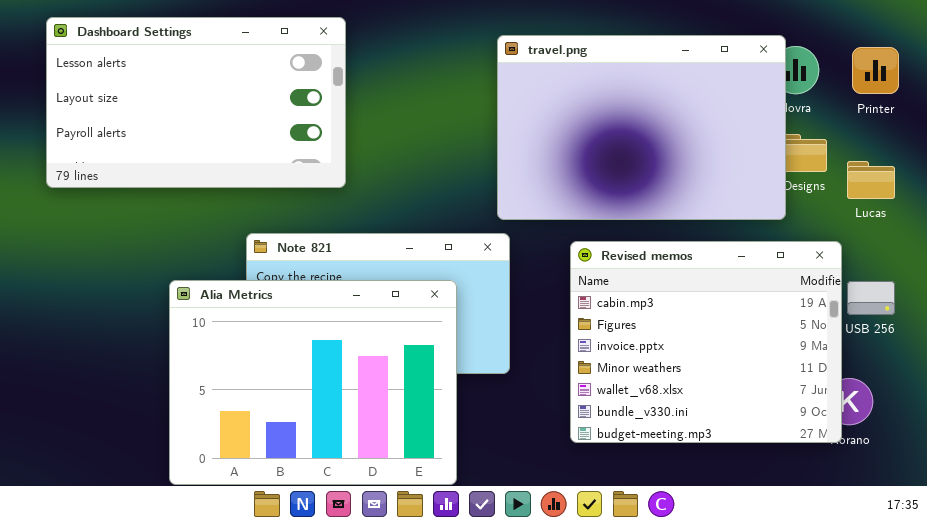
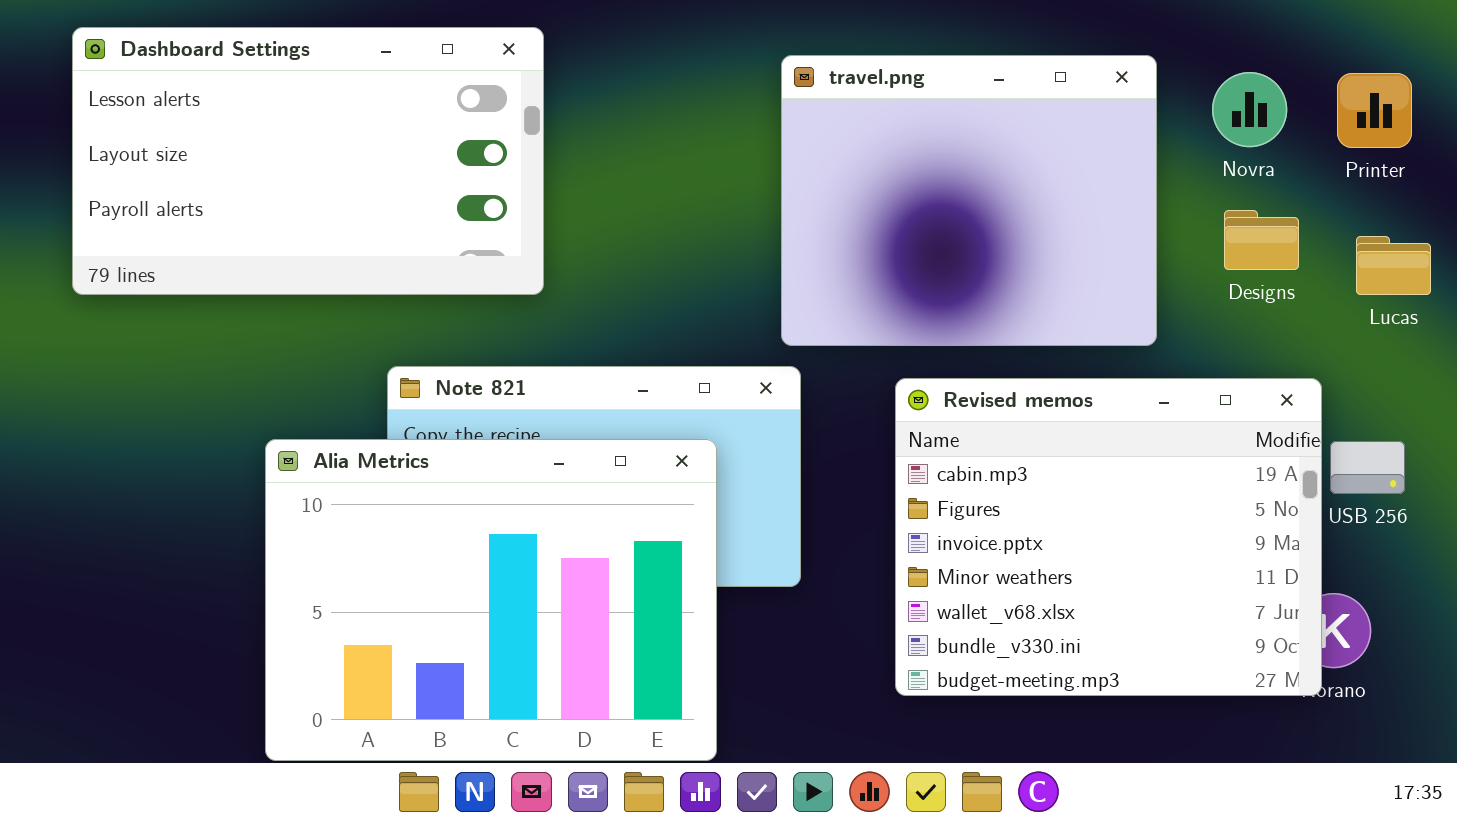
travel.png: [497,35,786,220] -> [781,55,1157,346], resized
Lucas: [847,161,895,199] -> [1356,236,1431,295], moved

